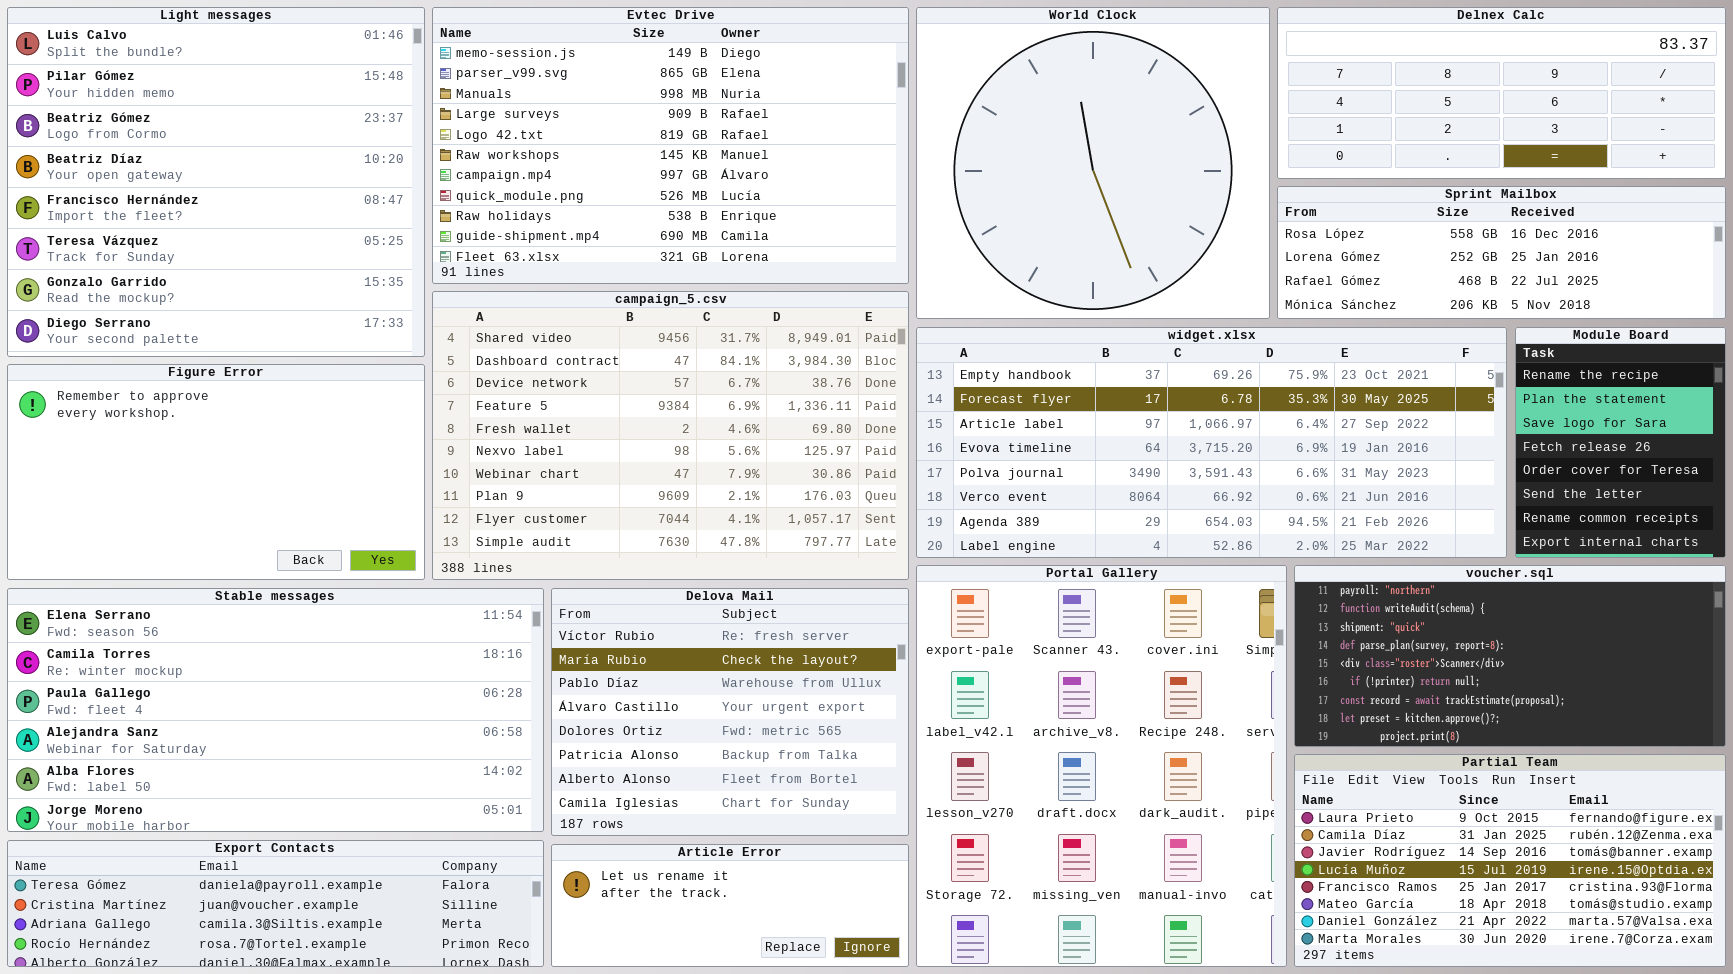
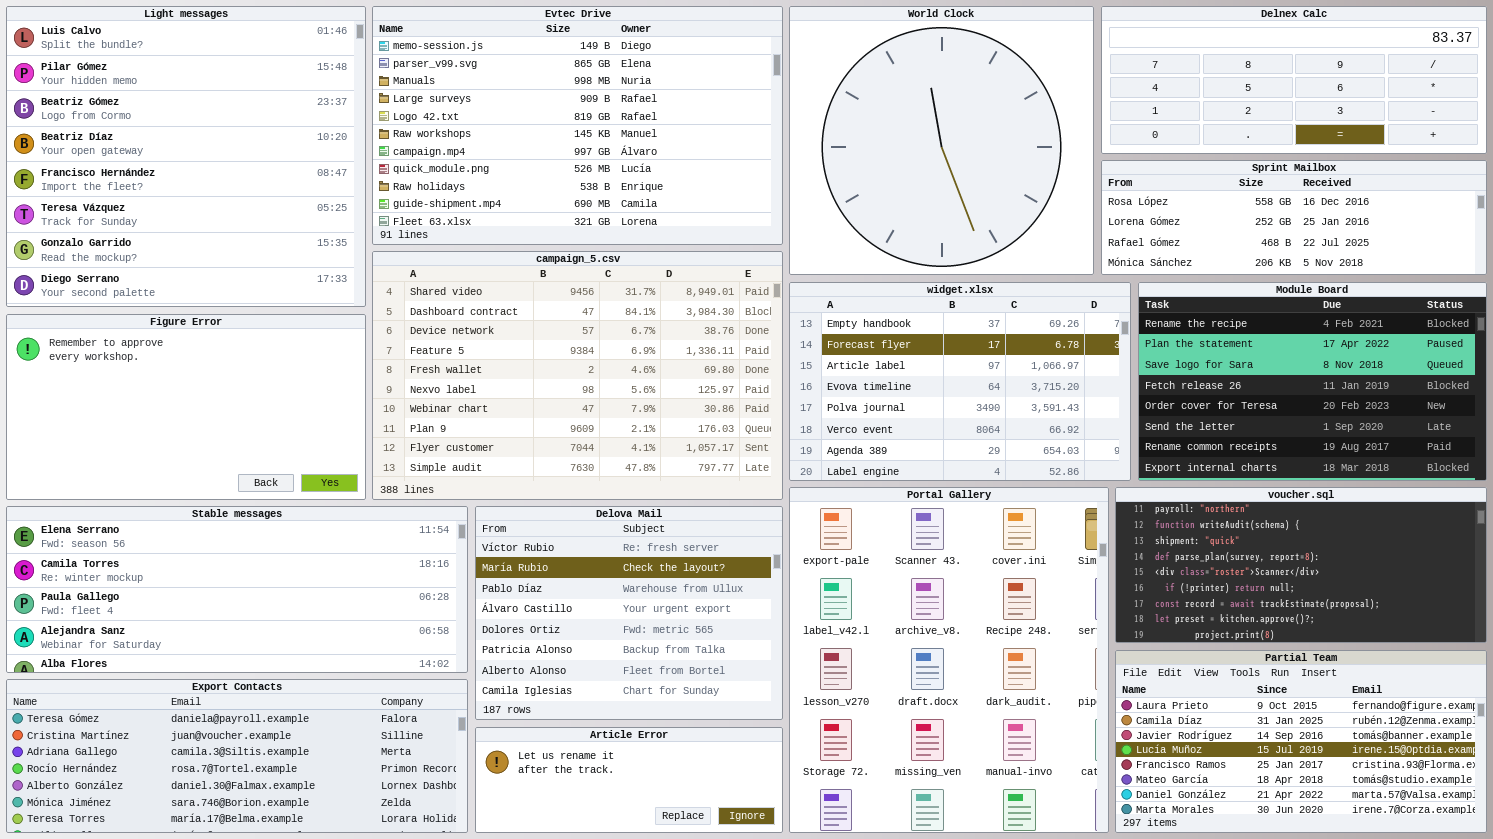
widget.xlsx: [916,327,1507,558] -> [789,282,1131,481], resized
Module Board: [1515,327,1726,558] -> [1138,282,1487,481], resized
Stable messages: [7,588,544,832] -> [6,506,468,673], resized
Export Contacts: [7,840,544,967] -> [6,679,468,833], resized

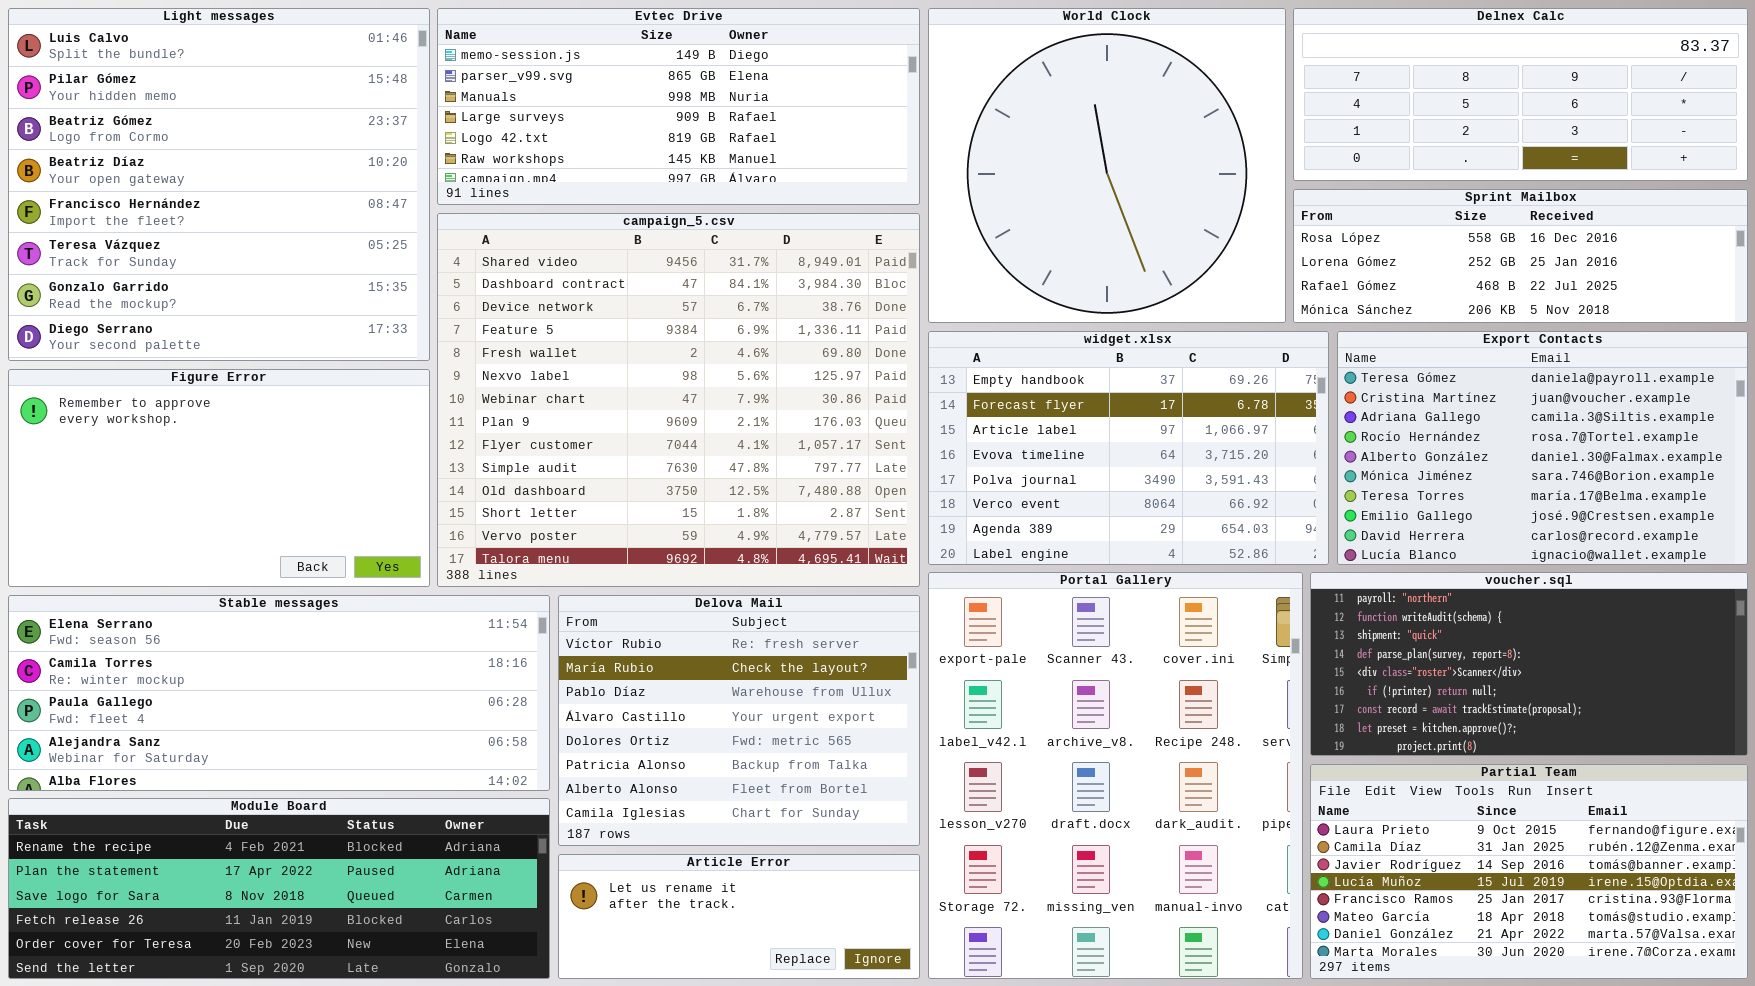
Evtec Drive: [372,6,783,245] -> [437,8,920,205], resized
campaign_5.csv: [372,251,783,500] -> [437,213,920,587], resized
Module Board: [1138,282,1487,481] -> [8,798,550,979], moved, resized
Export Contacts: [6,679,468,833] -> [1337,331,1748,565], moved, resized

